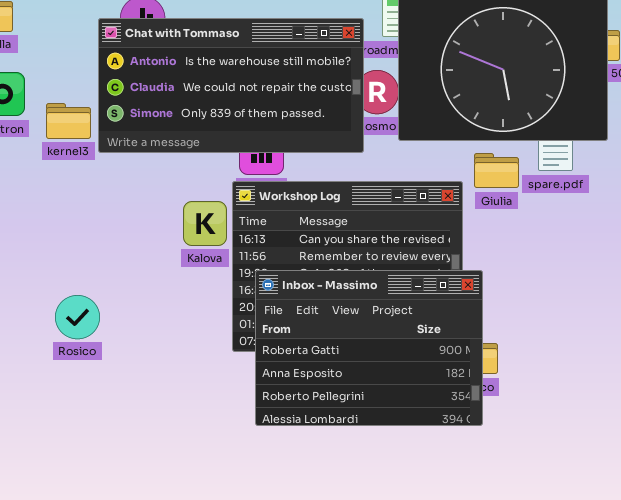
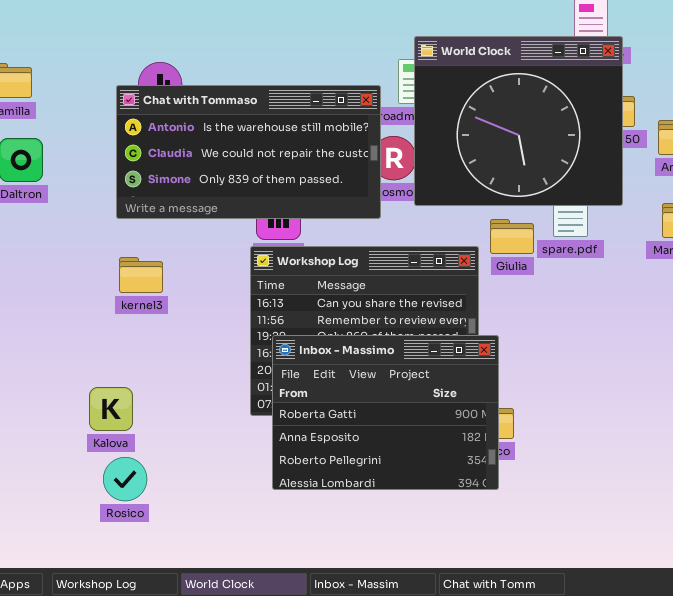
kernel3: [46,103,91,139] -> [119,257,163,293], moved
Kalova: [183,201,227,246] -> [89,387,133,431], moved
Rosico: [55,295,100,339] -> [103,457,147,501], moved

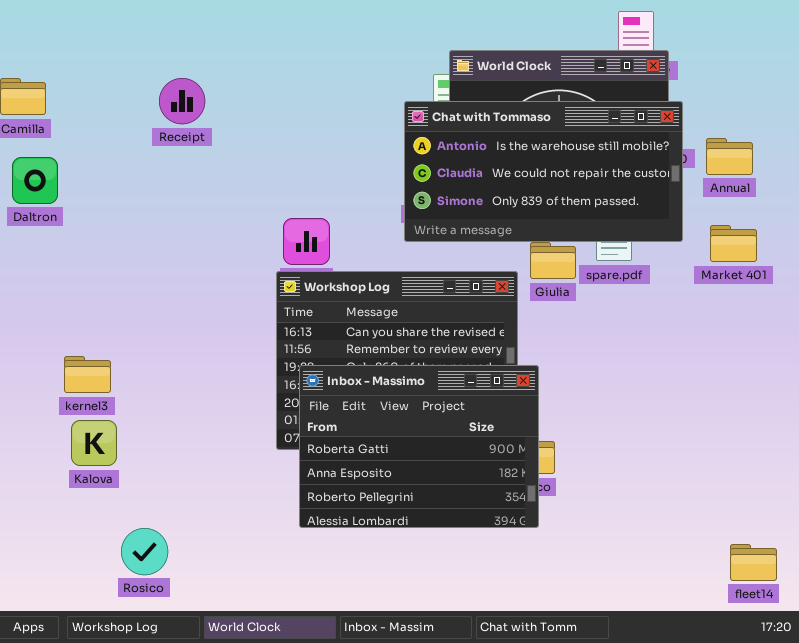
Chat with Tommaso: [116,85,381,219] -> [404,101,683,242], moved
kernel3: [119,257,163,293] -> [64,356,111,393], moved
Kalova: [89,387,133,431] -> [71,420,117,466], moved
Rosico: [103,457,147,501] -> [121,528,168,575], moved

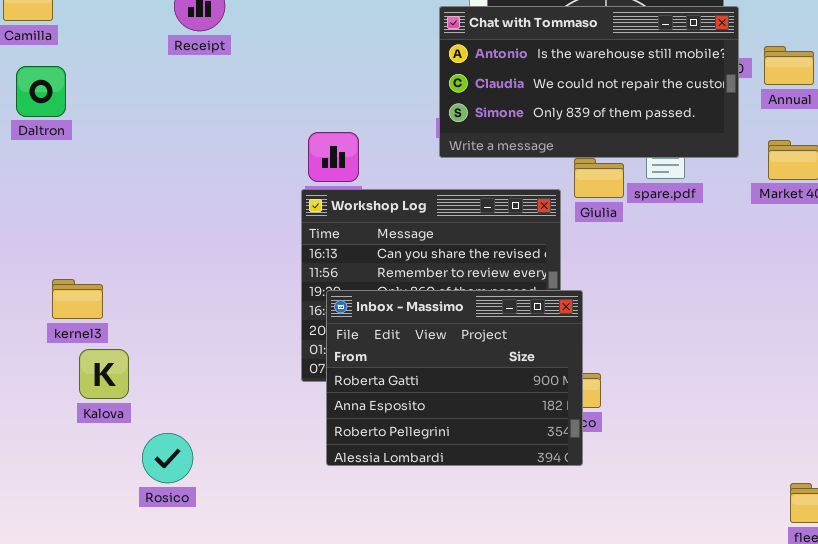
kernel3: [64,356,111,393] -> [52,279,103,319], moved
Rosico: [121,528,168,575] -> [142,433,193,483], moved

